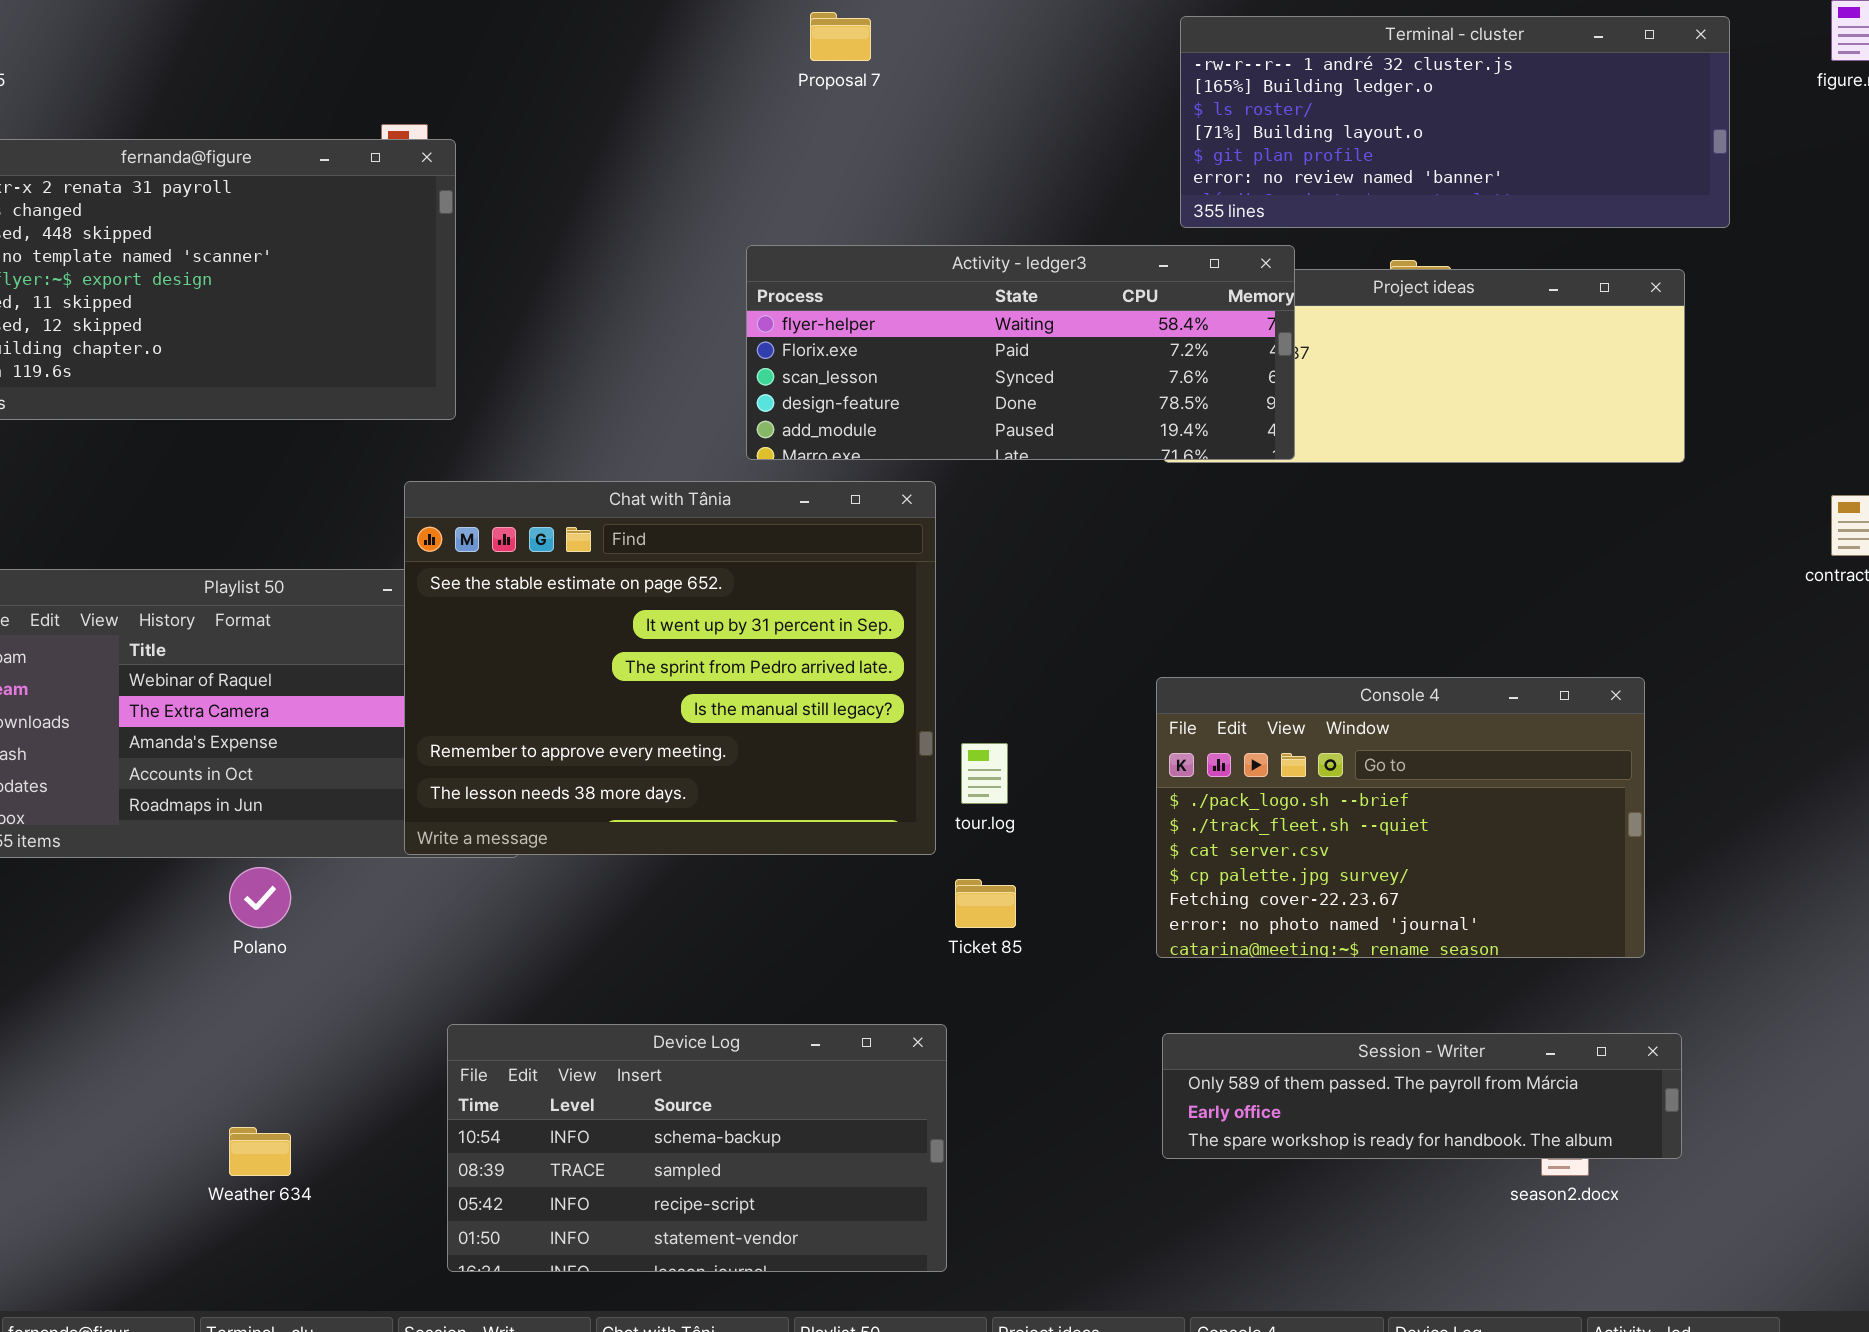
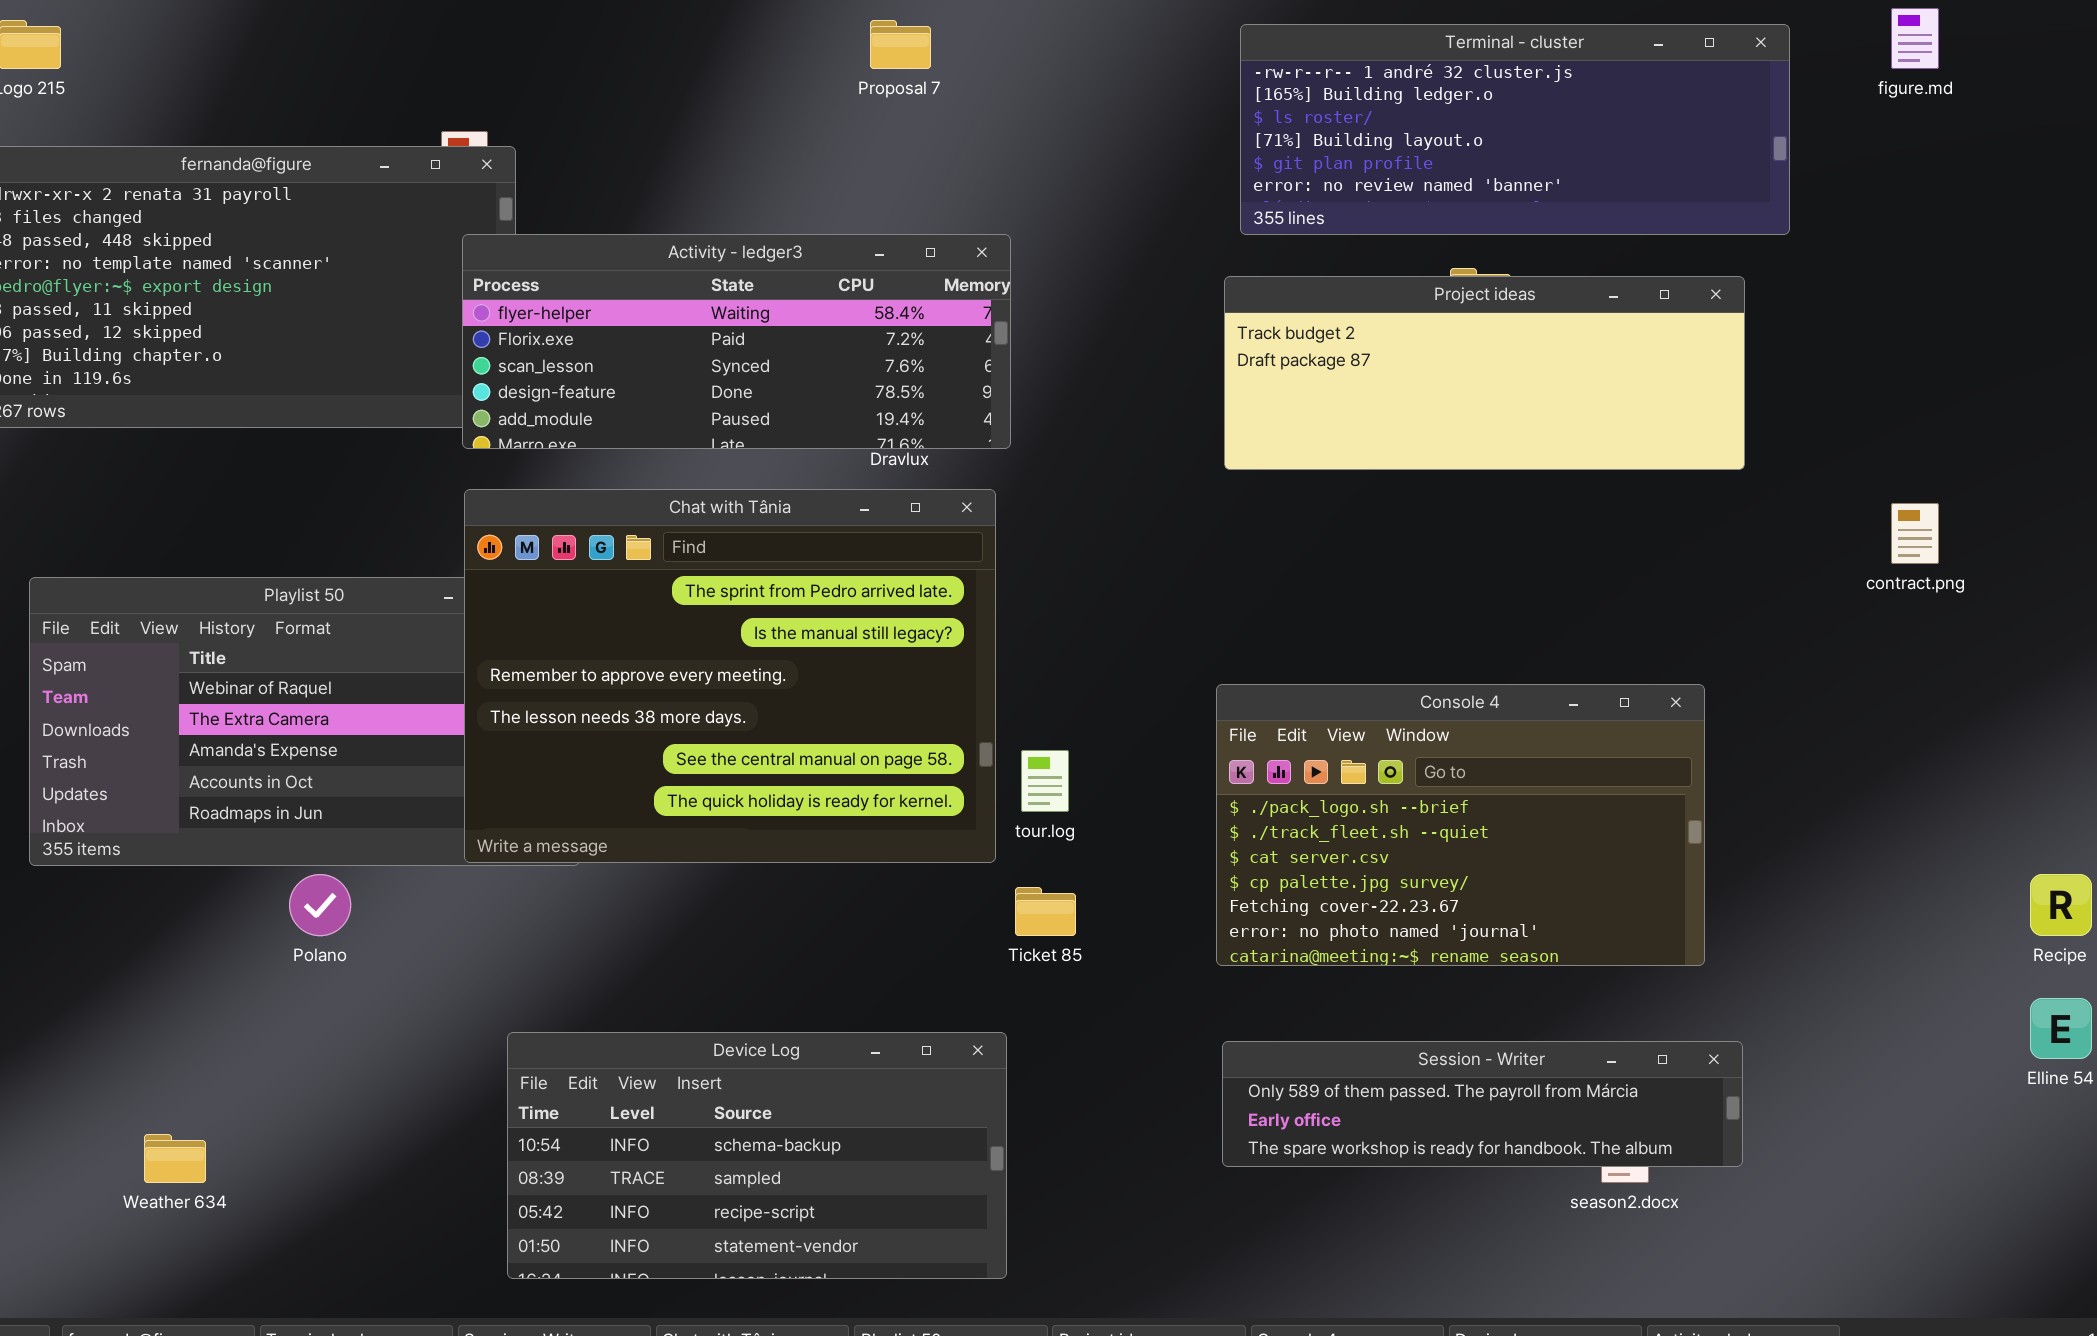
Activity - ledger3: [746,245,1295,460] -> [462,234,1011,449], moved
Chat with Tânia: [404,481,936,855] -> [464,489,996,863], scrolled down 2 rows
Weather 634: [229,1127,291,1176] -> [144,1134,206,1183], moved

